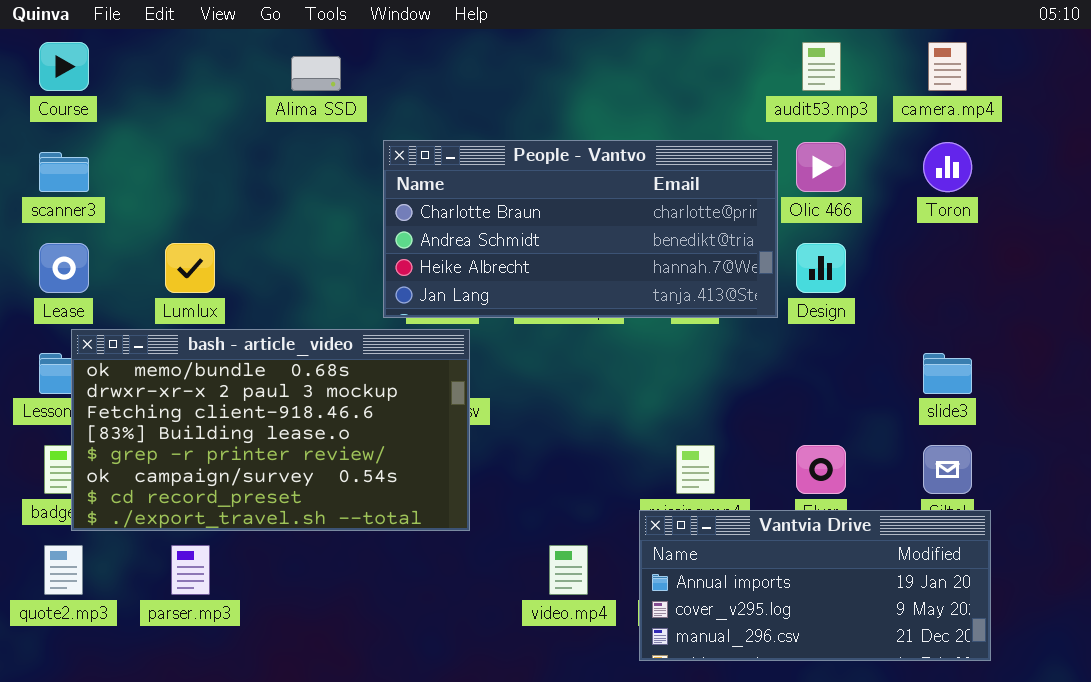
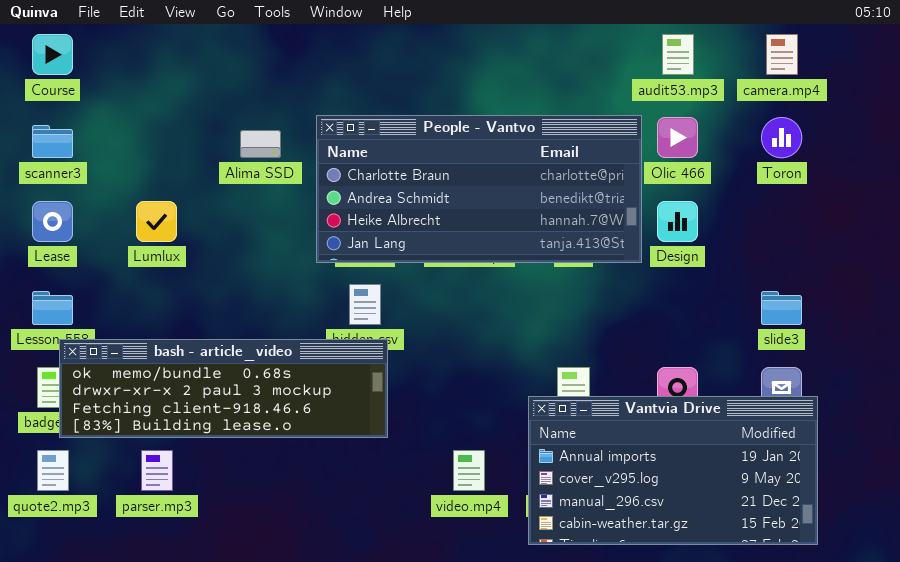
Alima SSD: [291,56,341,91] -> [240,130,281,158], moved
bash - article_video: [71,329,470,531] -> [59,339,388,438], resized
Vantvia Drive: [639,510,991,661] -> [528,396,818,545], resized

